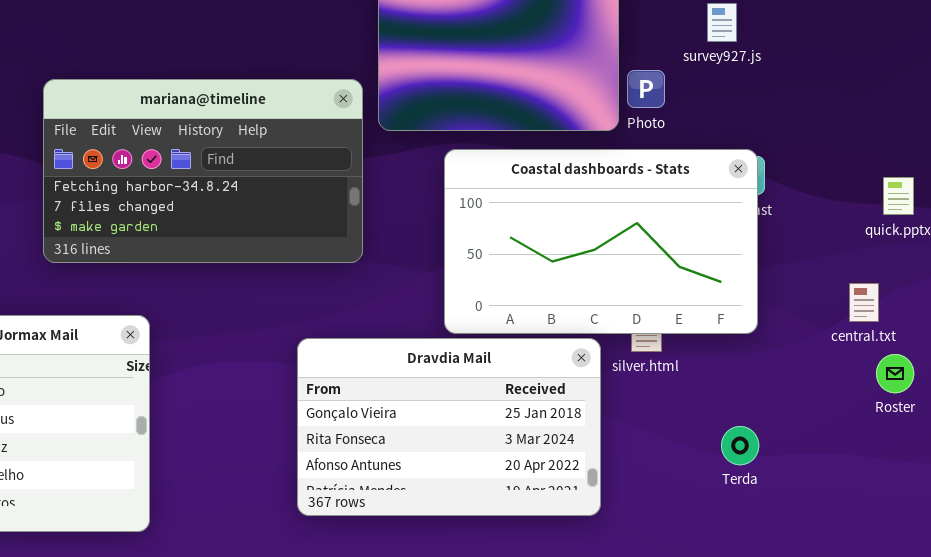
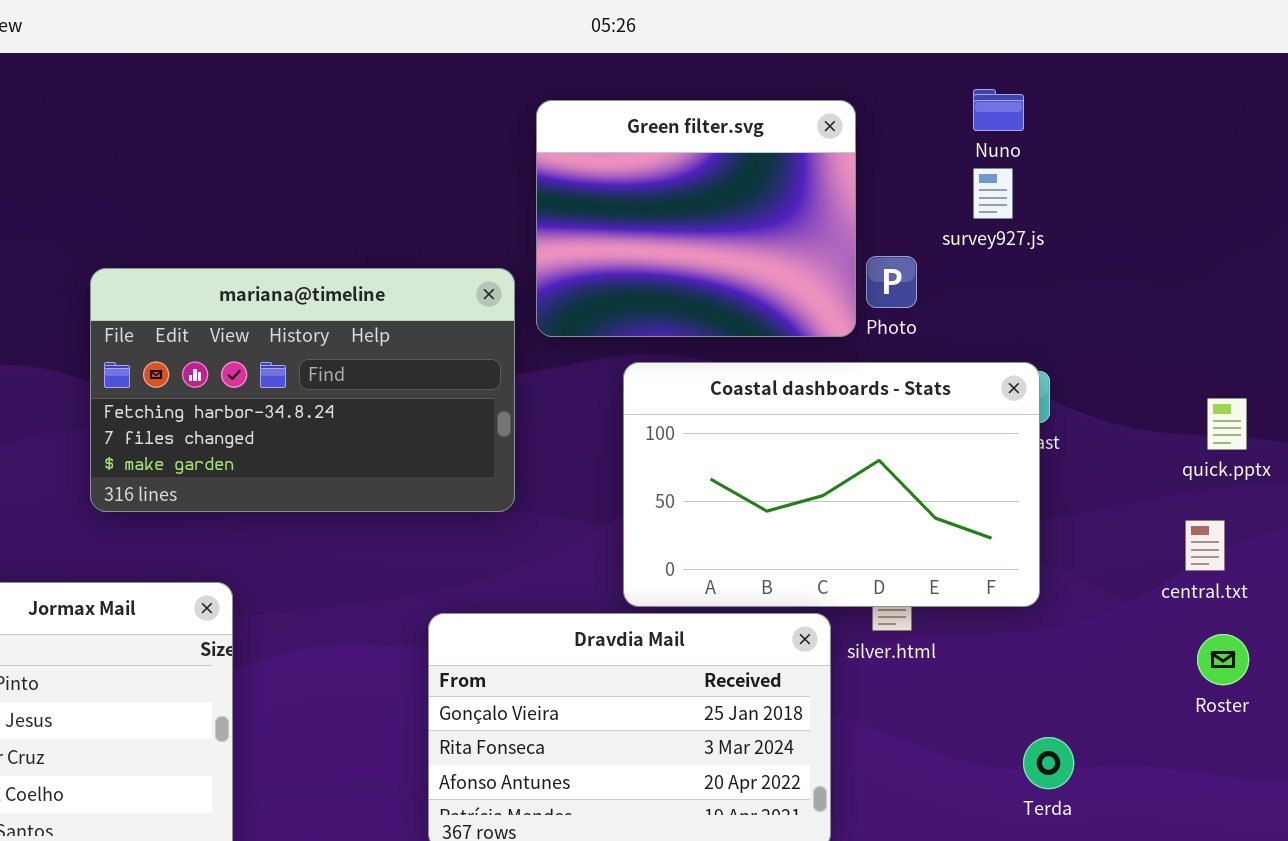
central.txt: [849,283,879,322] -> [1185,520,1225,571], moved
Terda: [721,426,759,465] -> [1023,737,1074,789], moved

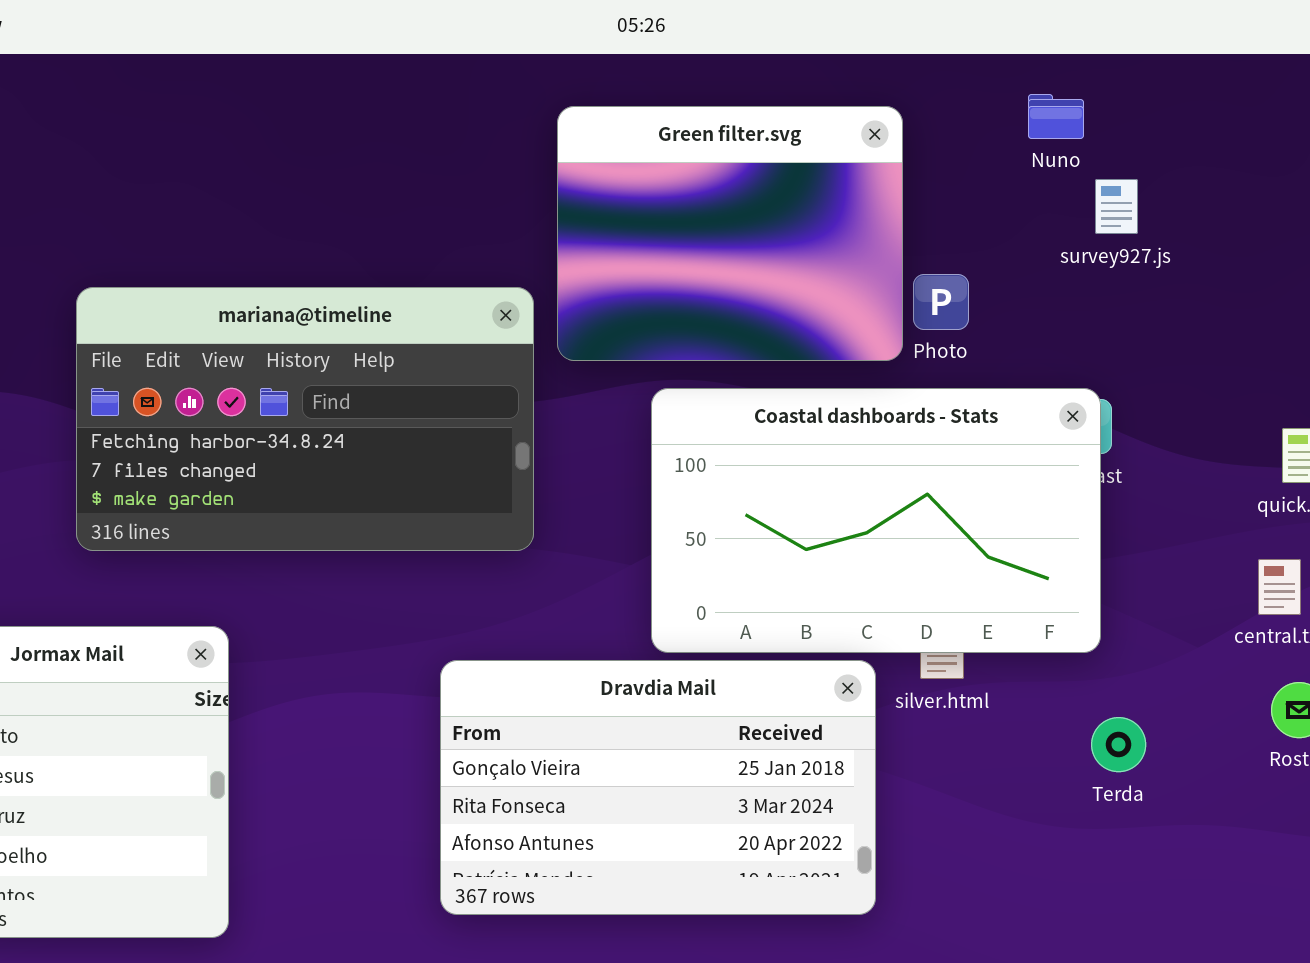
survey927.js: [973,168,1013,219] -> [1095,179,1138,234], moved
Terda: [1023,737,1074,789] -> [1091,717,1146,772], moved

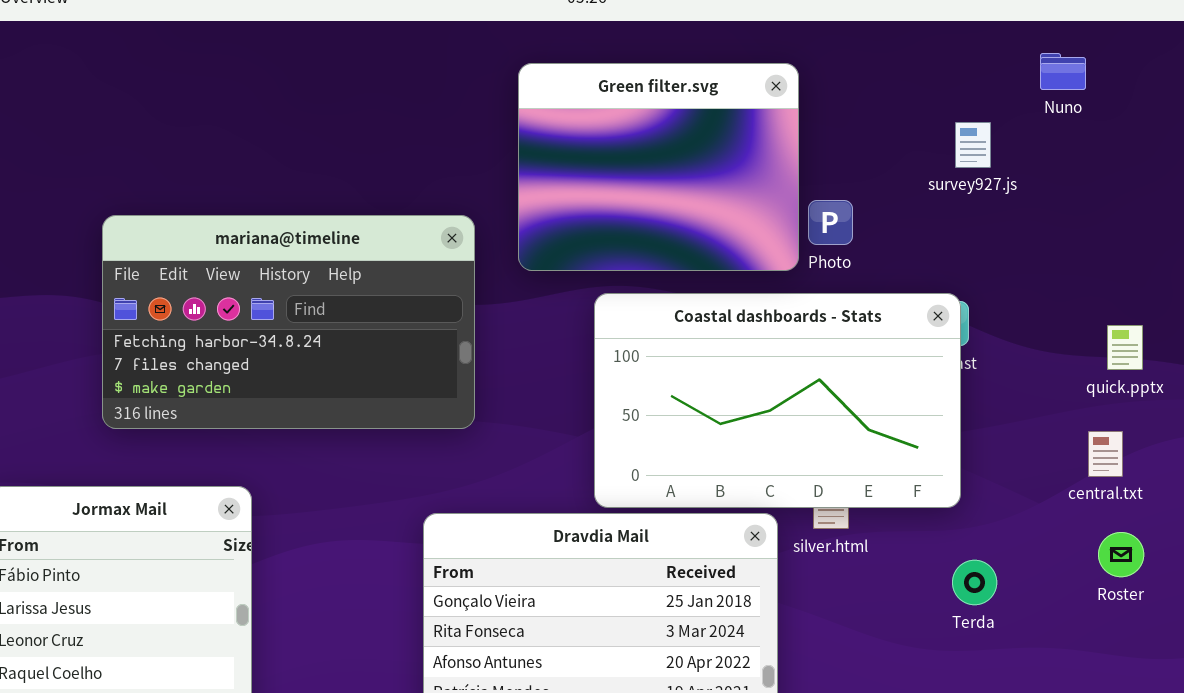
Nuno: [1028,94,1084,139] -> [1040,53,1086,90], moved
mariana@timeline: [76,287,534,551] -> [102,215,475,429], moved

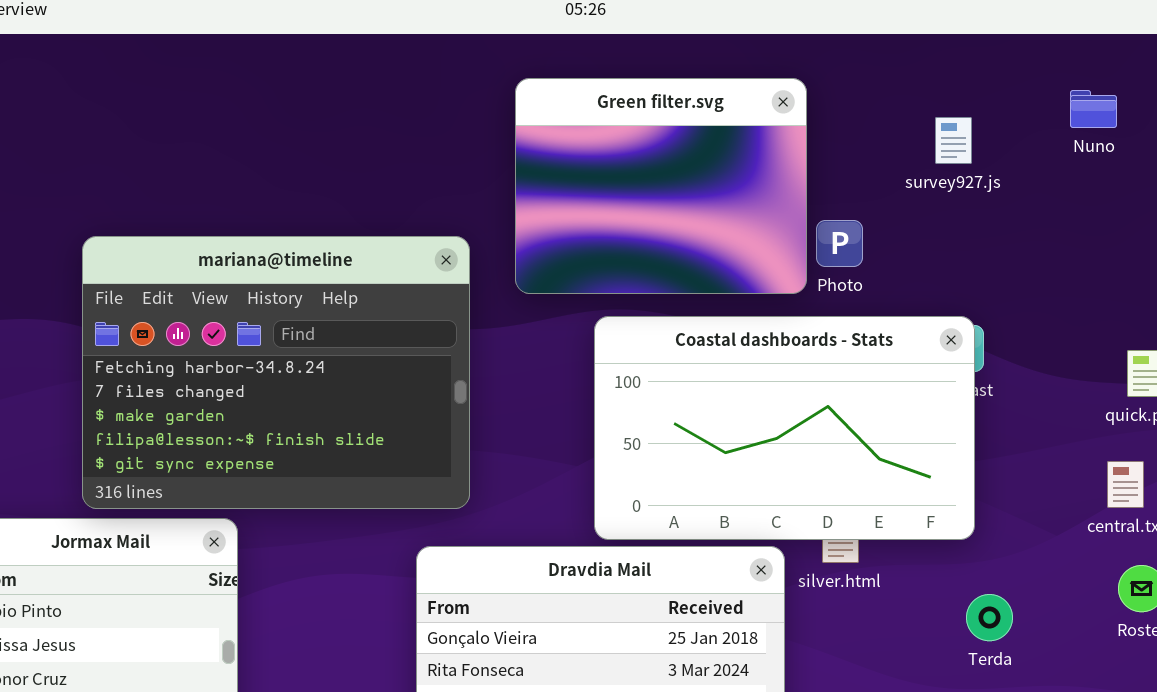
Nuno: [1040,53,1086,90] -> [1070,90,1117,128], moved
survey927.js: [955,122,991,168] -> [935,117,972,164], moved
mariana@timeline: [102,215,475,429] -> [82,236,470,509], resized

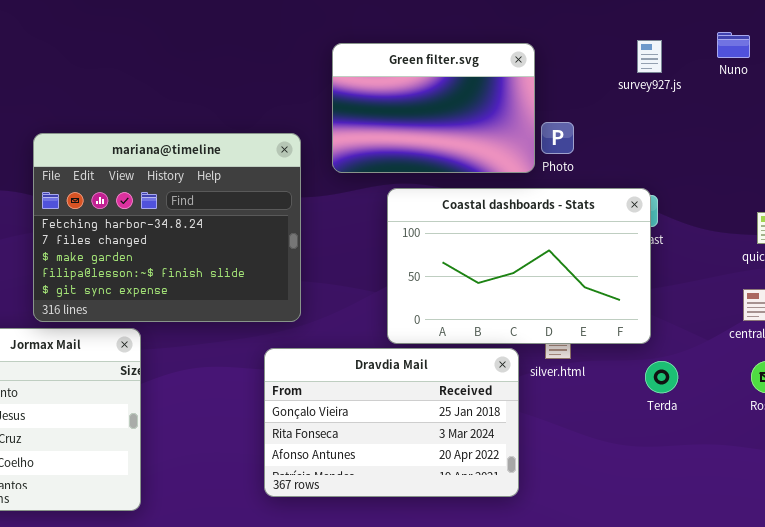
Green filter.svg: [515,78,807,294] -> [332,43,535,173], resized
survey927.js: [935,117,972,164] -> [637,40,662,73], moved
Terda: [966,594,1013,641] -> [645,361,678,393], moved

